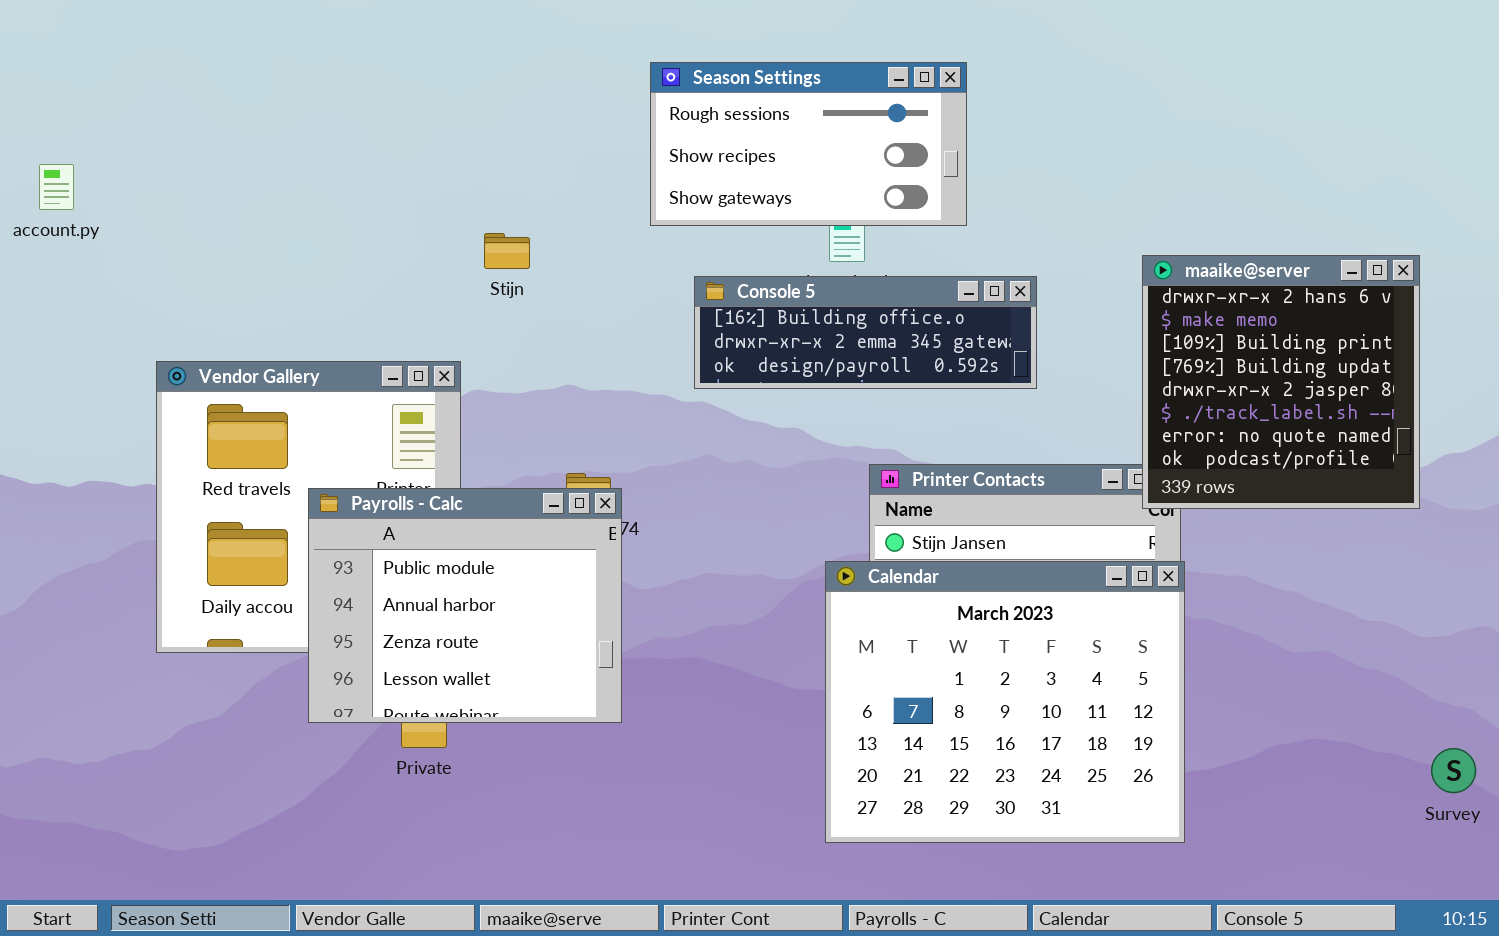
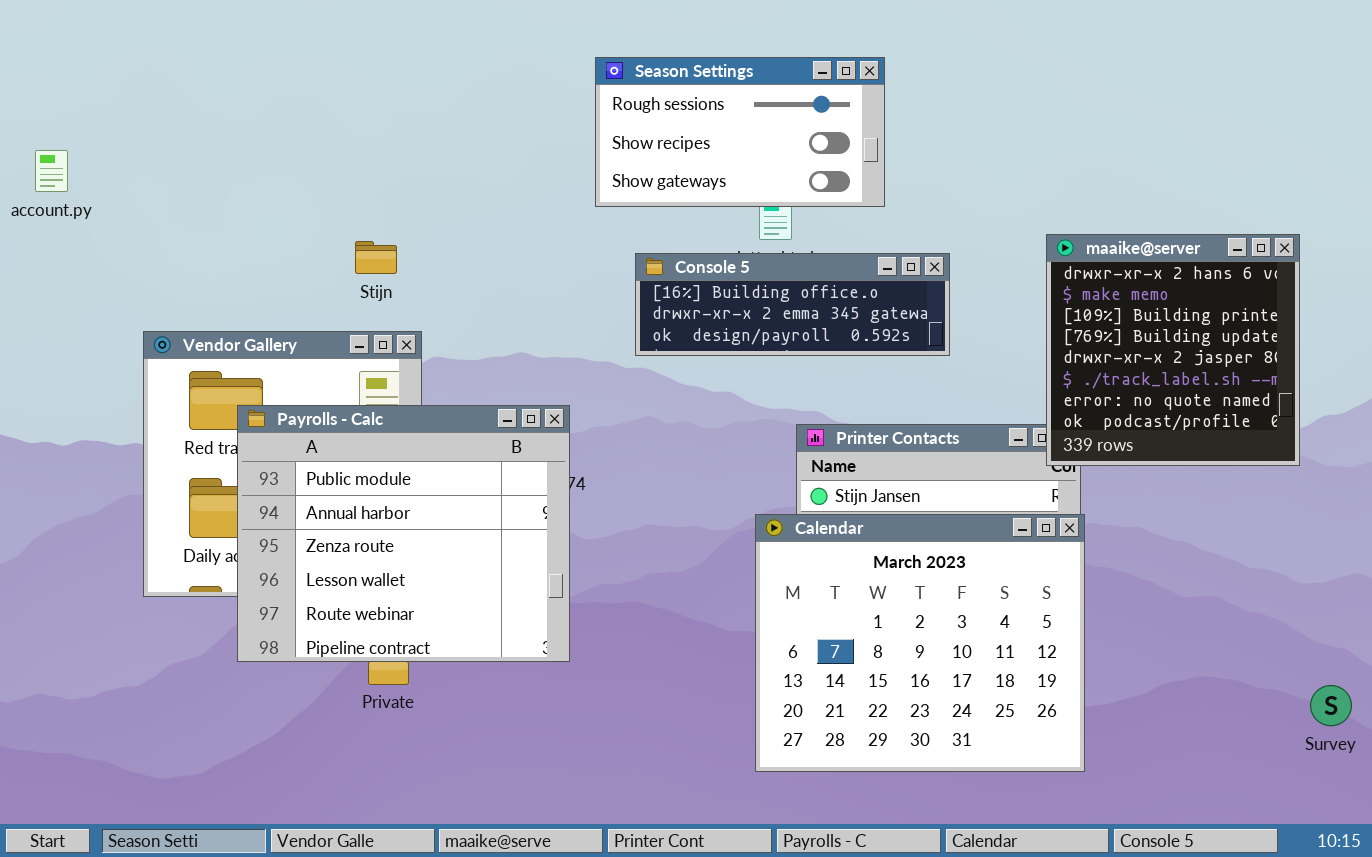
Stijn: [484,233,530,269] -> [355,241,397,274], moved
Payrolls - Calc: [308,488,622,723] -> [237,405,570,662], resized

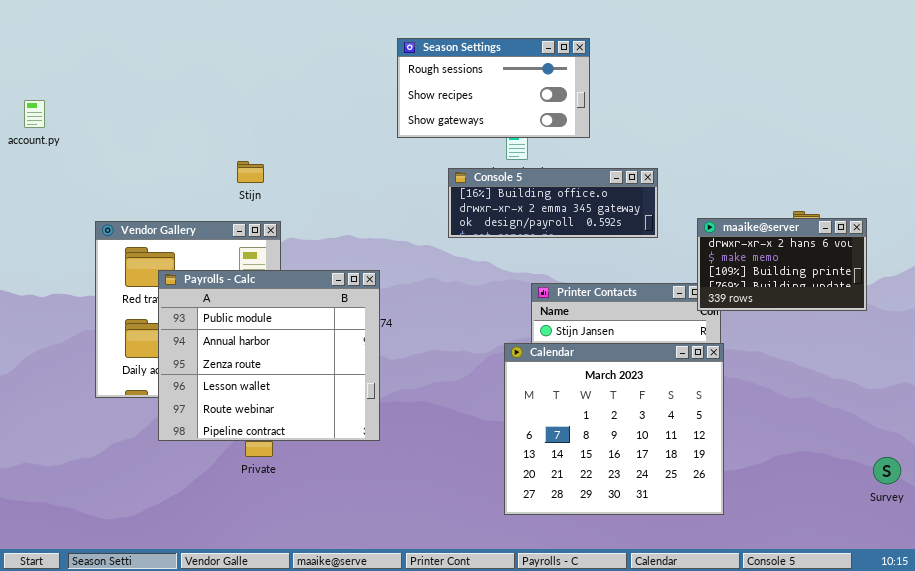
maaike@server: [1046,234,1300,466] -> [697,218,867,311], resized
Console 5: [635,253,950,356] -> [448,168,658,238], moved

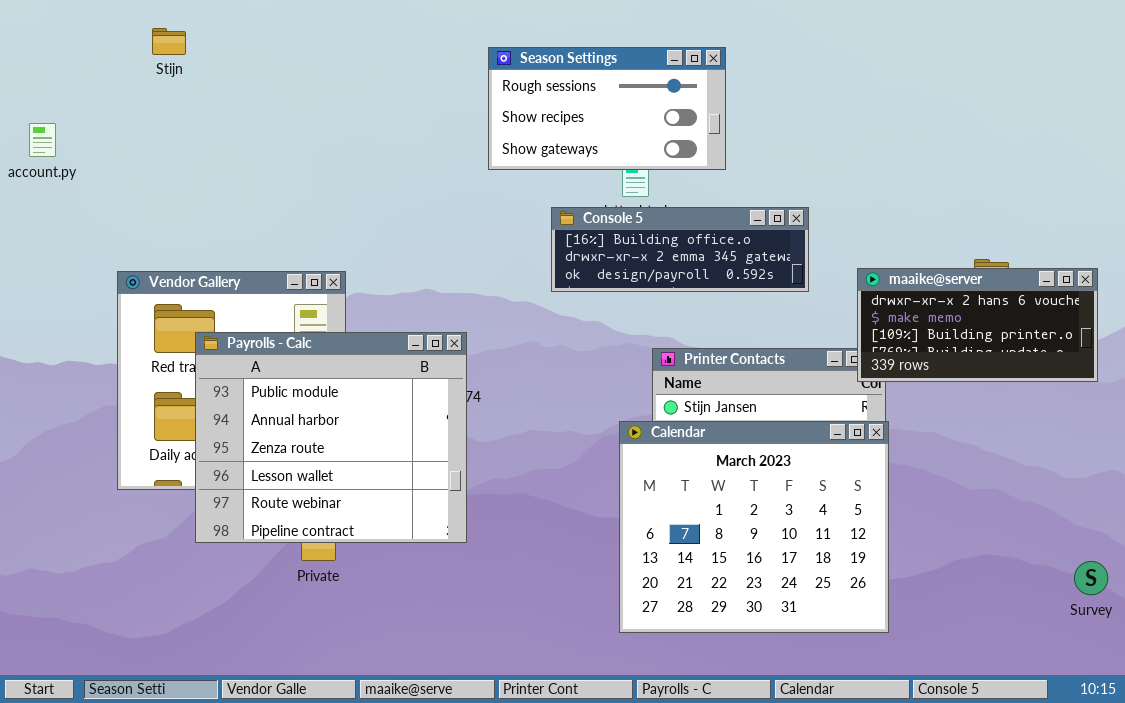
Stijn: [237,161,264,183] -> [152,28,186,55], moved
maaike@server: [697,218,867,311] -> [857,268,1098,382], resized

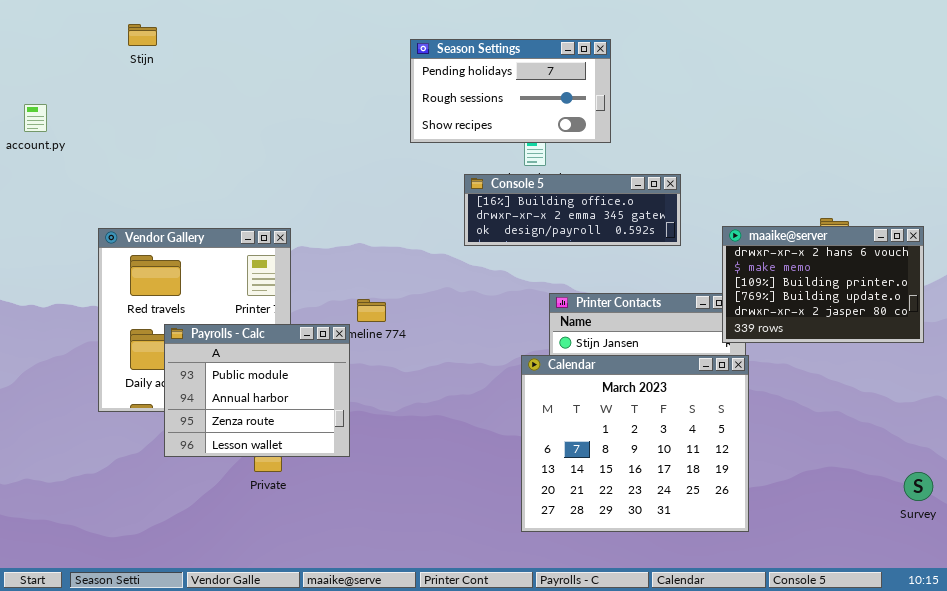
Season Settings: [488,47,726,170] -> [410,39,611,143], scrolled up 1 row
maaike@server: [857,268,1098,382] -> [722,226,924,343], resized
Payrolls - Calc: [195,332,467,543] -> [164,324,350,457], resized

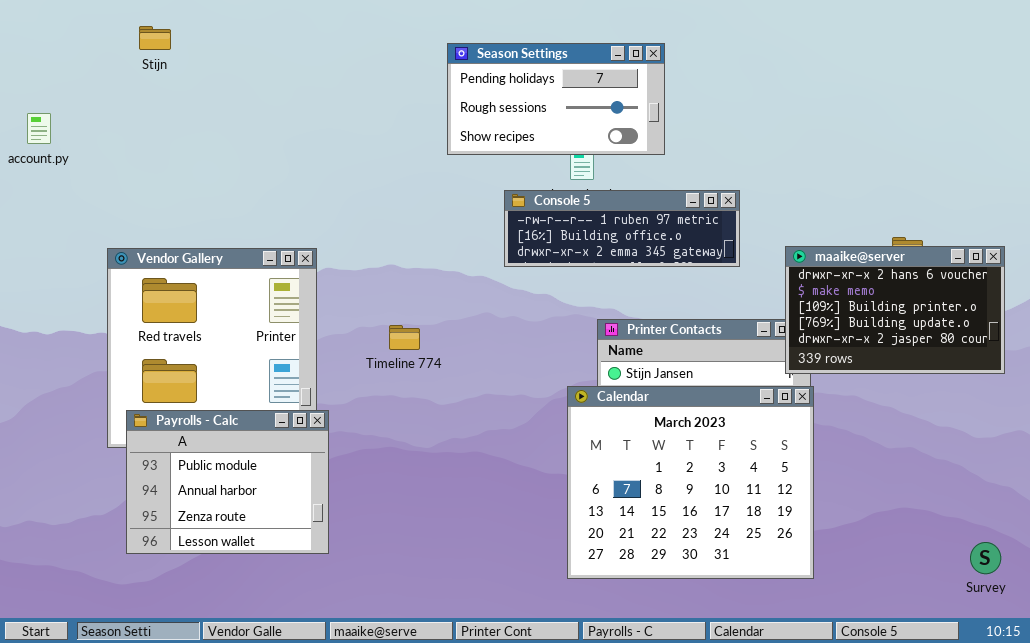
Console 5: [464,174,681,246] -> [504,190,740,267], scrolled up 1 row
Payrolls - Calc: [164,324,350,457] -> [126,410,329,554], moved
Survey: [904,472,933,501] -> [970,542,1001,574], moved

